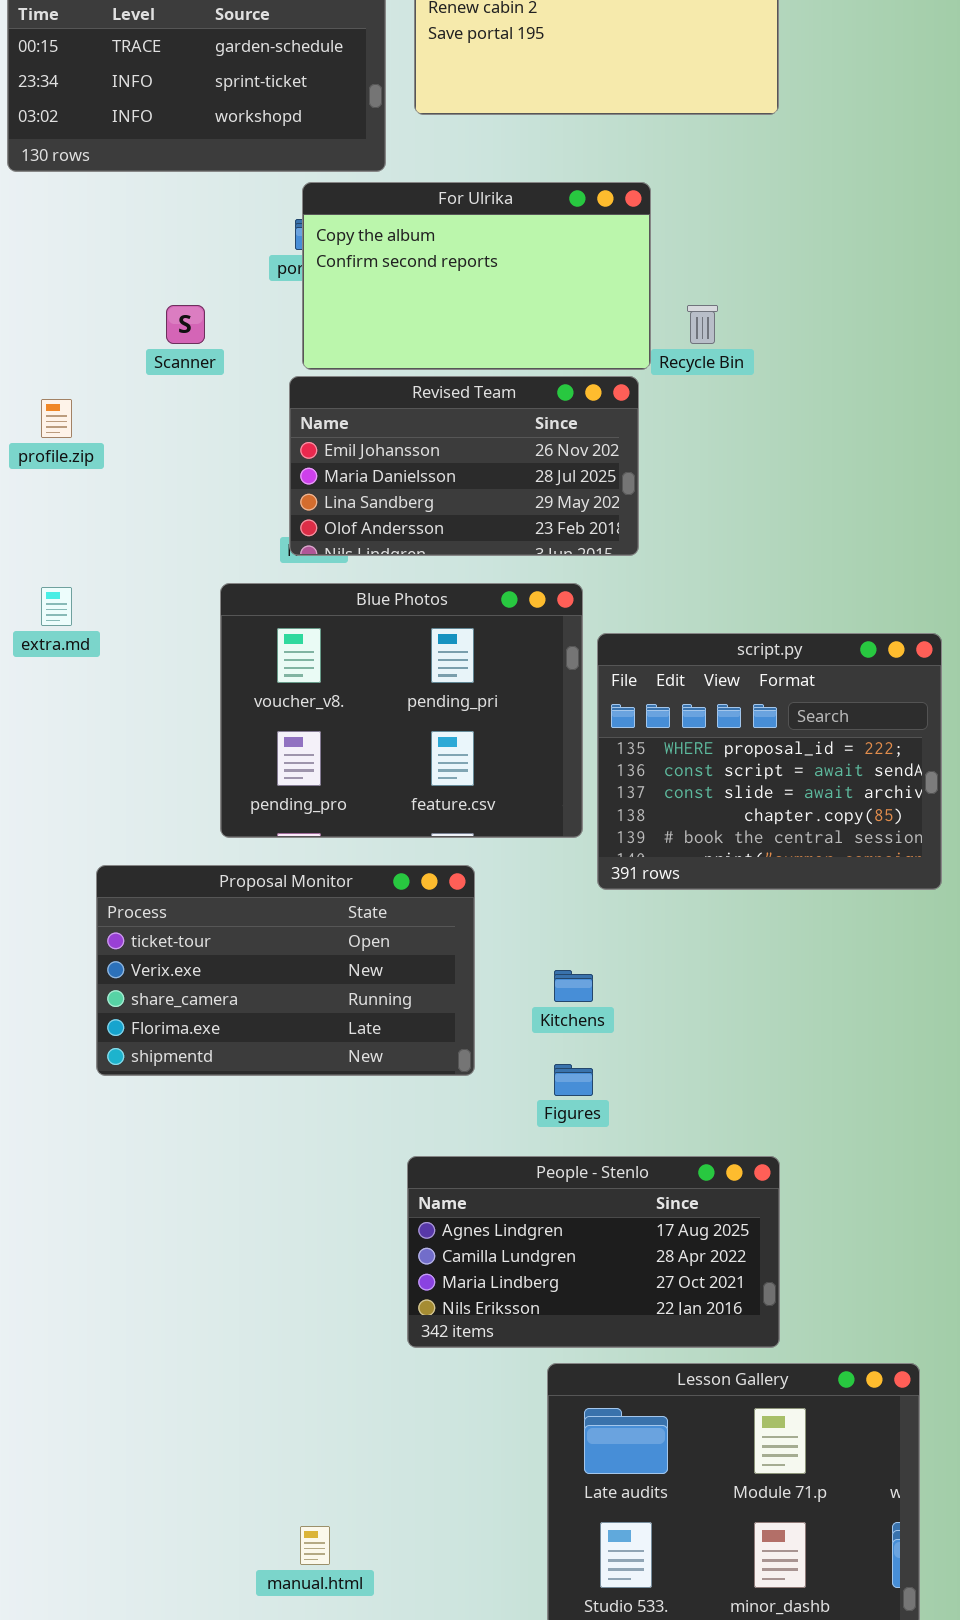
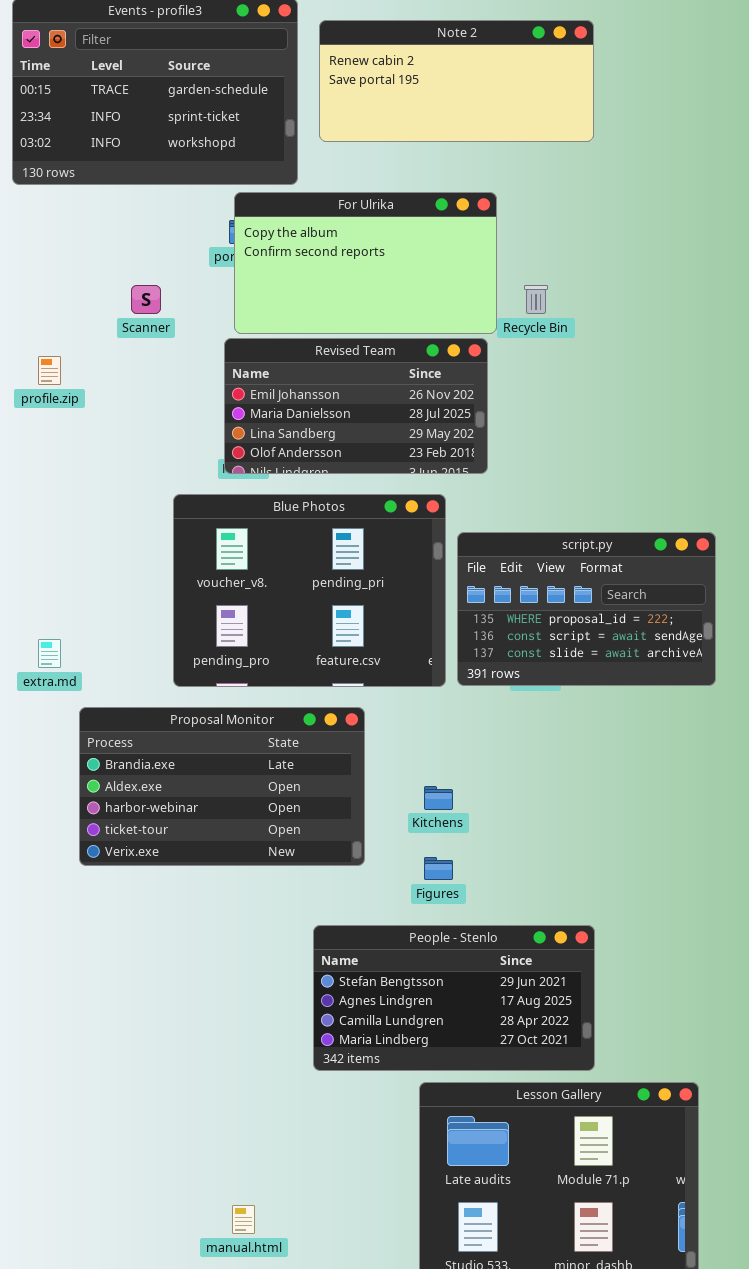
extra.md: [41,587,72,626] -> [38,639,61,668], moved
script.py: [597,633,942,890] -> [457,532,716,686], resized
Proposal Monitor: [96,865,475,1076] -> [79,707,365,866], scrolled up 3 rows
People - Stenlo: [407,1156,780,1348] -> [313,925,595,1071], scrolled up 1 row

